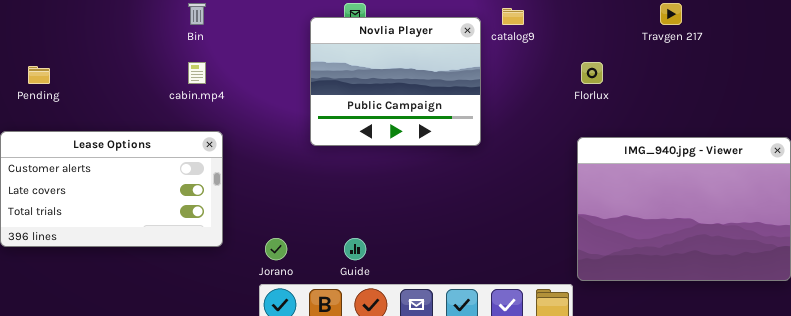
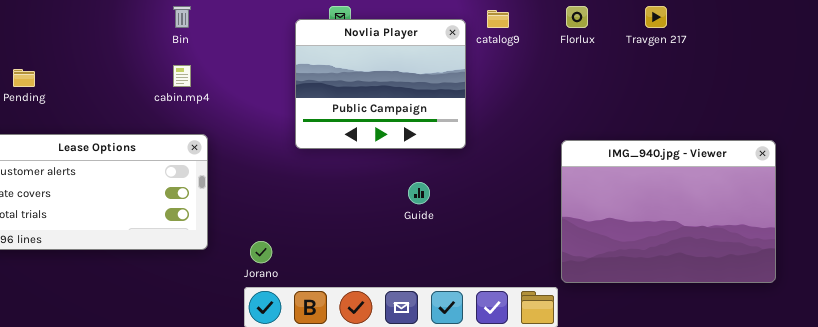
Florlux: [581,62,603,84] -> [566,6,588,28], moved
Guide: [344,238,366,260] -> [408,182,430,204], moved

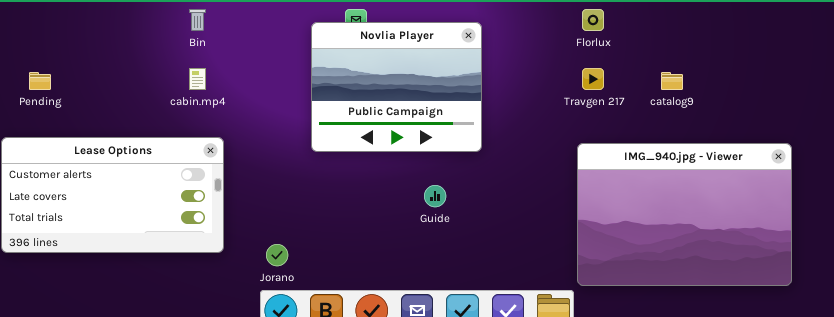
Travgen 217: [645,6,667,28] -> [582,68,604,90], moved
catalog9: [487,10,509,28] -> [661,72,683,90], moved

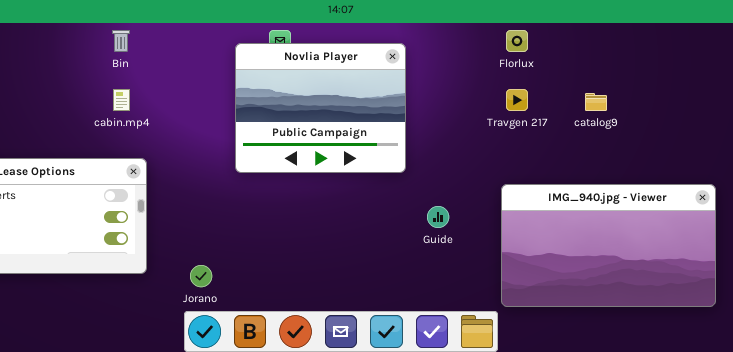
IMG_940.jpg - Viewer: [577,143,792,286] -> [501,184,716,307], resized
Guide: [424,185,446,207] -> [427,206,449,228], moved

